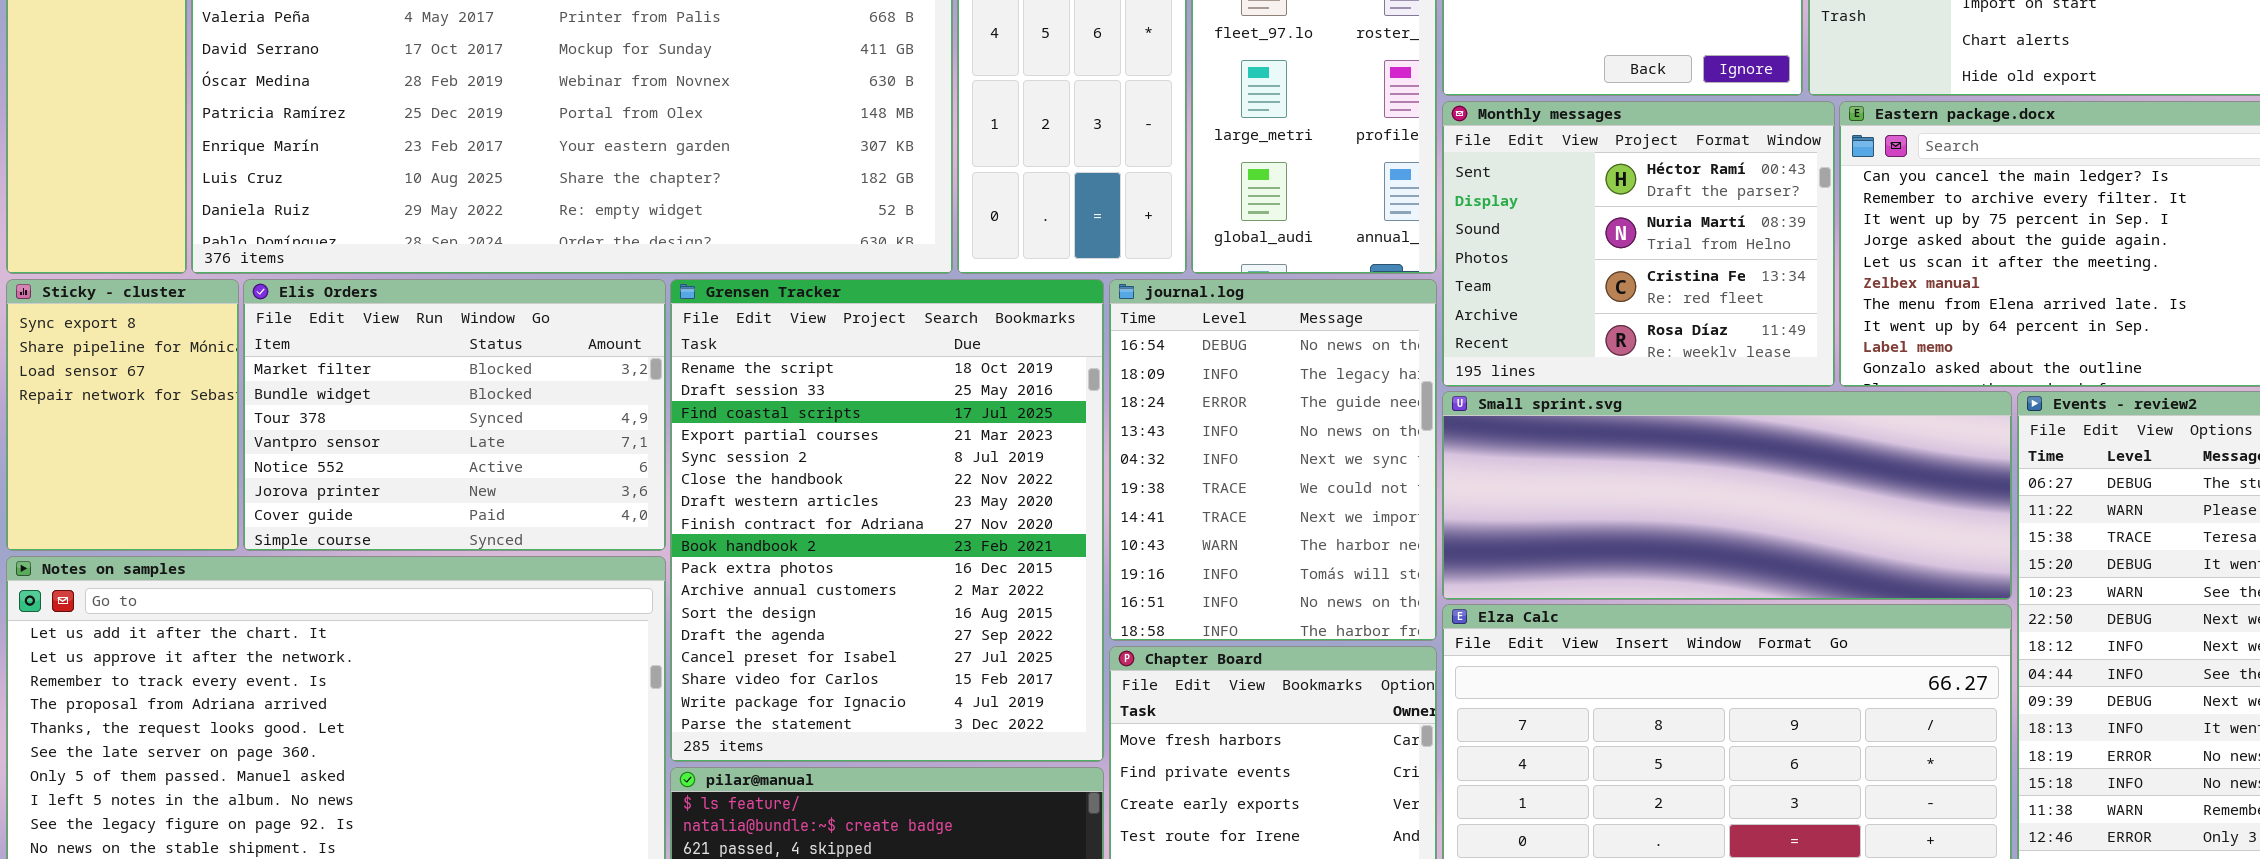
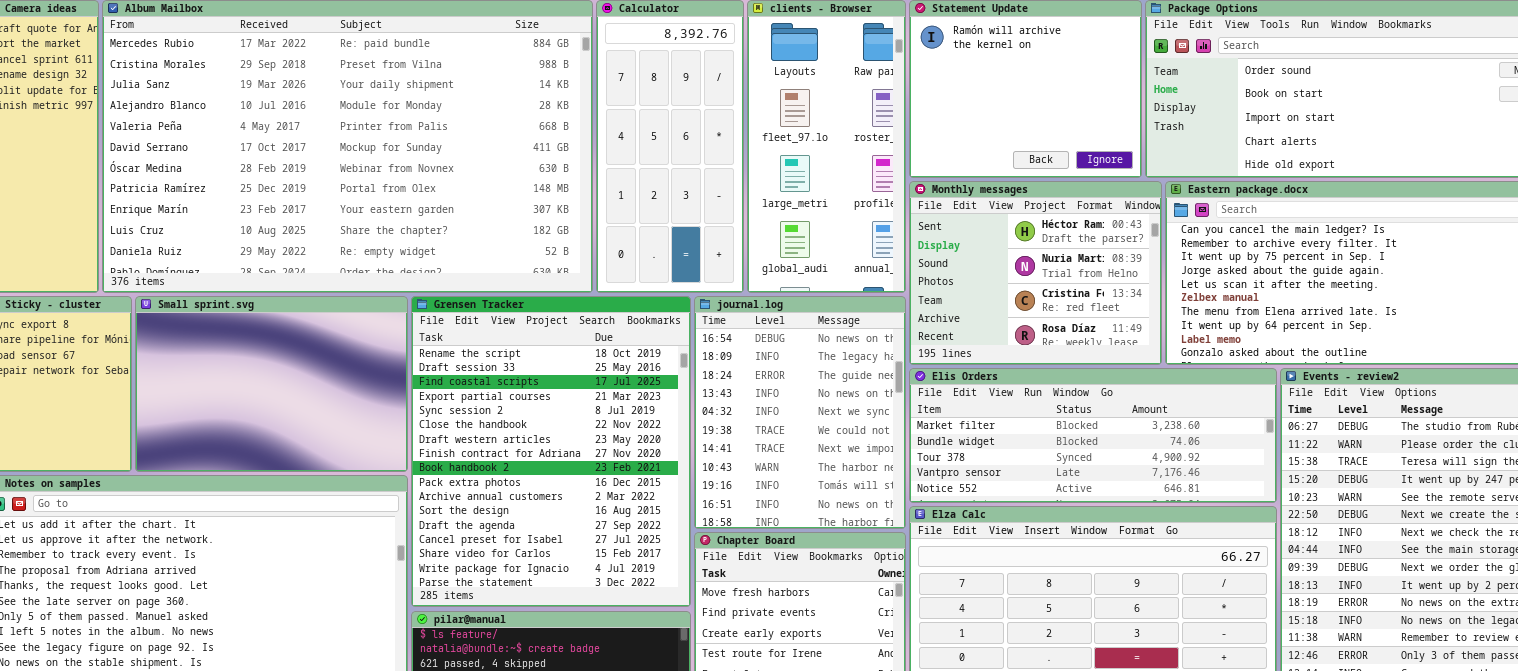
Elis Orders: [243,279,666,551] -> [909,368,1277,503], moved, resized
Small sprint.svg: [1442,391,2012,600] -> [135,296,408,472], moved, resized

